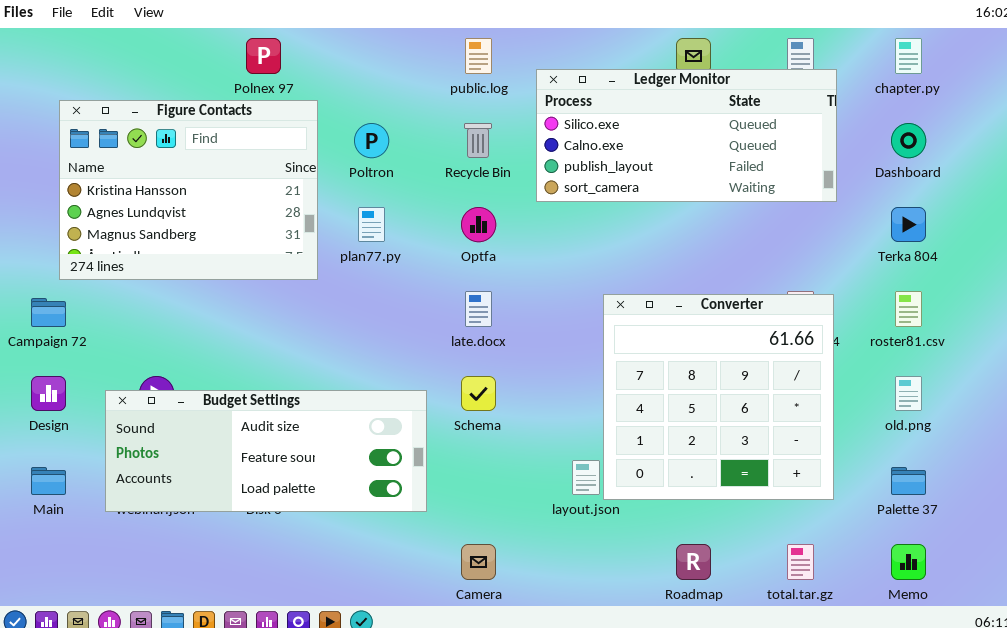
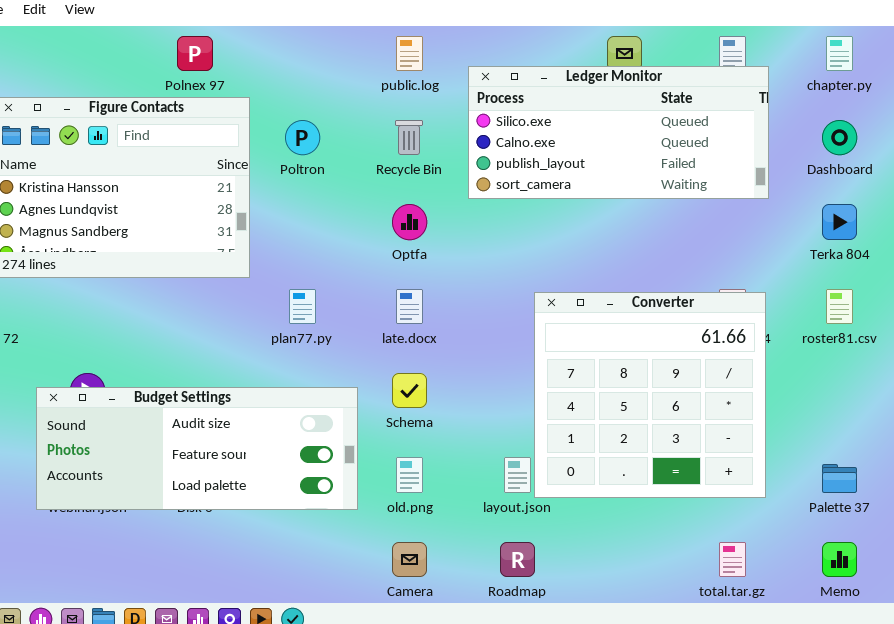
plan77.py: [358,207,385,242] -> [289,289,316,324], moved
old.png: [895,376,922,411] -> [396,457,423,493], moved
Roadmap: [676,544,711,580] -> [500,542,535,577], moved

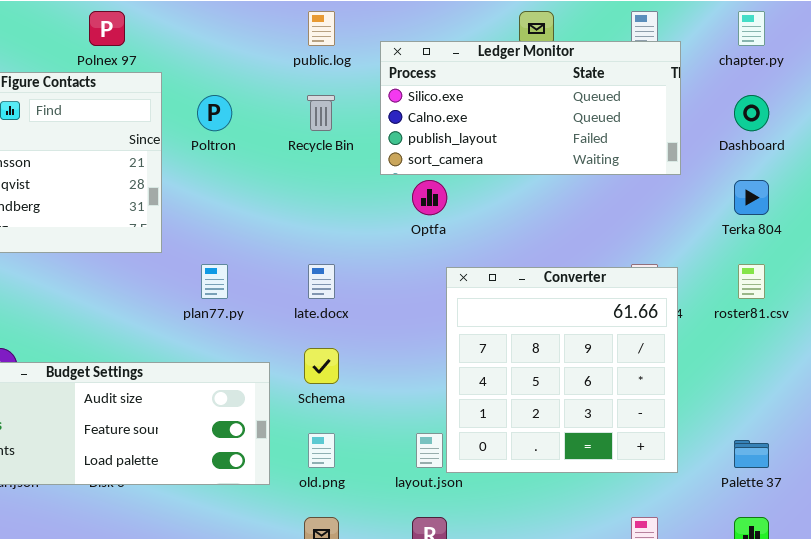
Optfa: [392,204,427,240] -> [412,180,447,215], moved

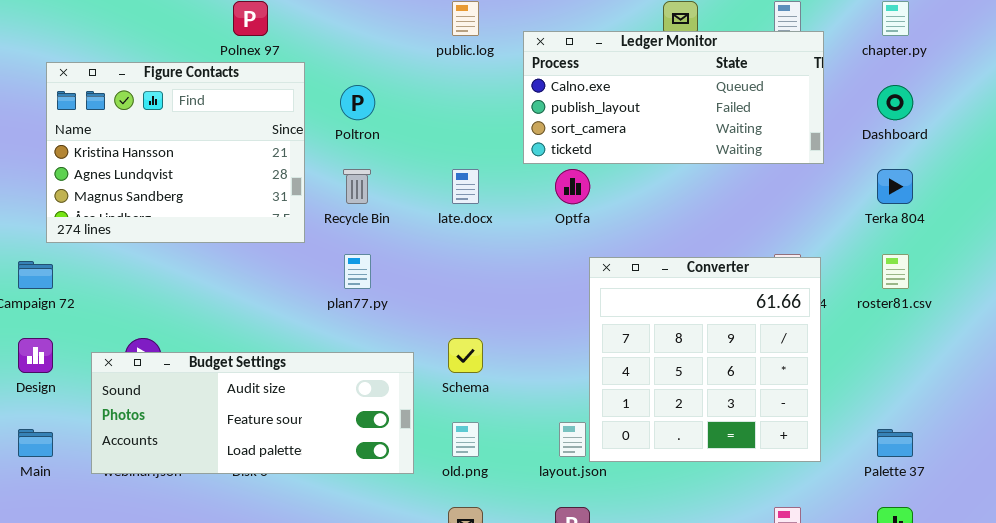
Ledger Monitor: [380,41,681,175] -> [523,31,824,164], scrolled down 1 row
Recycle Bin: [307,95,335,131] -> [343,169,371,204], moved
late.docx: [308,264,335,299] -> [452,169,479,204], moved

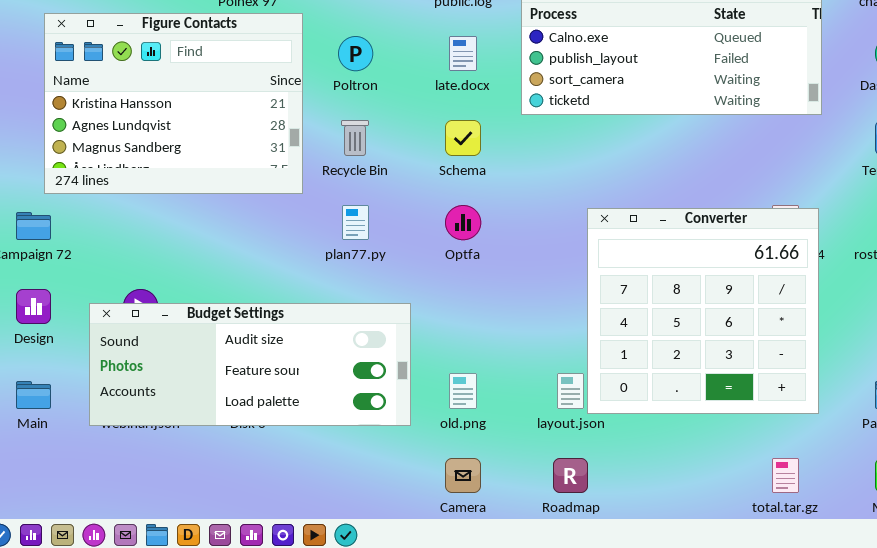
late.docx: [452,169,479,204] -> [449,36,477,71], moved
Optfa: [555,169,590,204] -> [445,205,481,240], moved
Schema: [448,338,483,373] -> [445,120,481,156], moved

